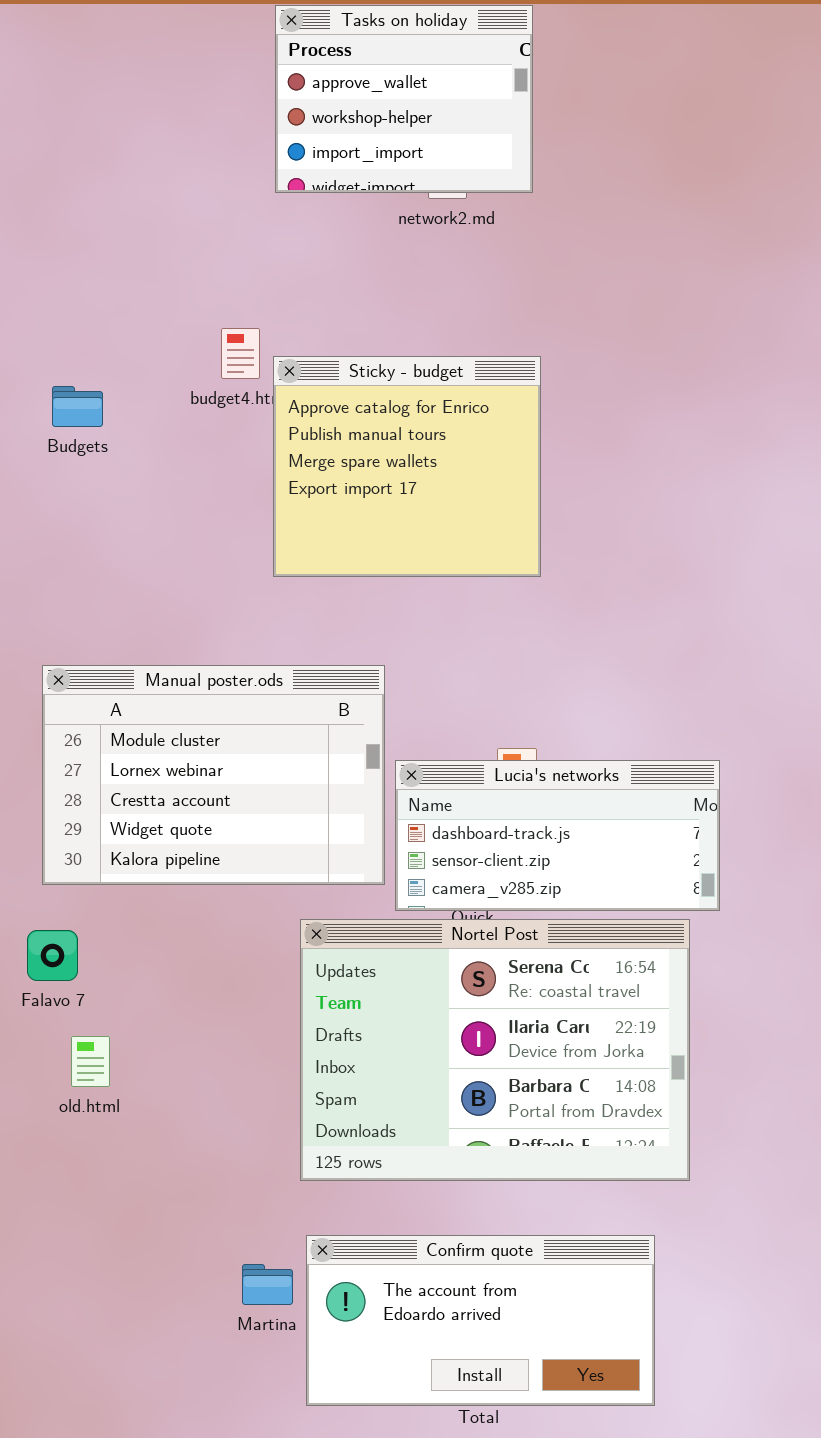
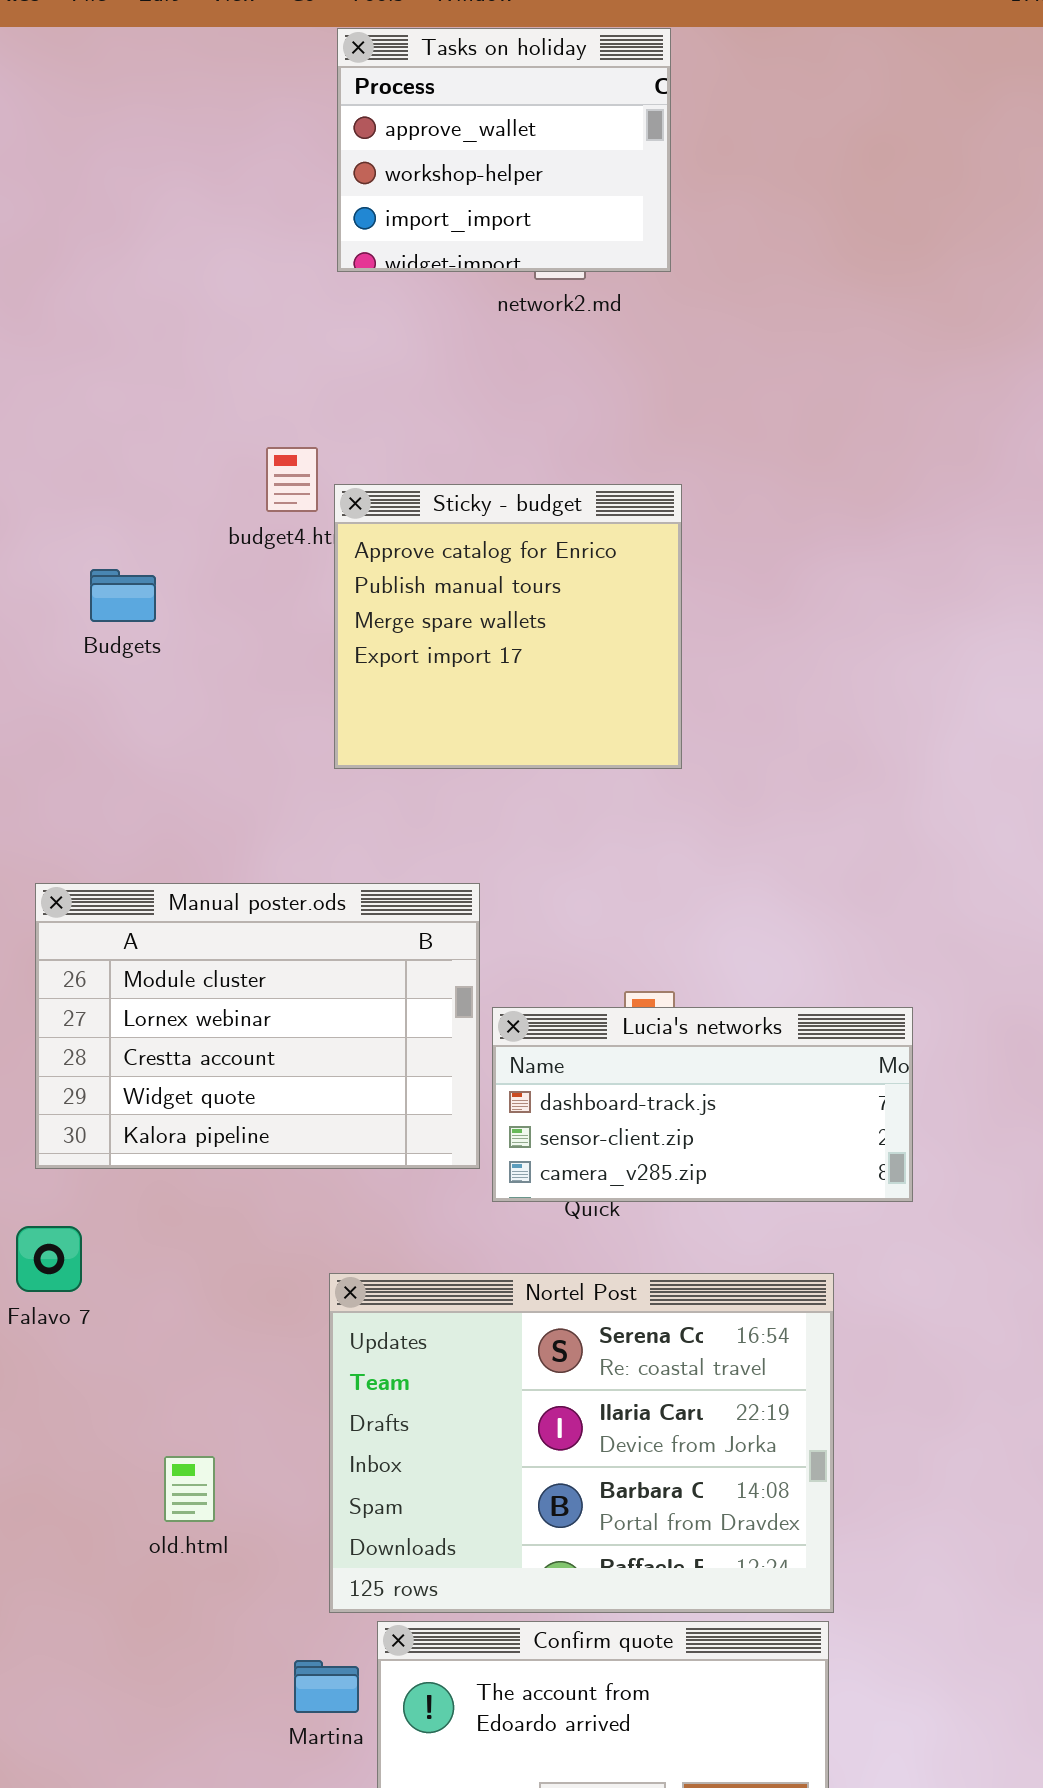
Budgets: [52,386,103,427] -> [90,569,156,622], moved
Nortel Post: [300,919,690,1181] -> [329,1273,834,1613], moved
old.html: [71,1036,110,1087] -> [164,1456,215,1522], moved

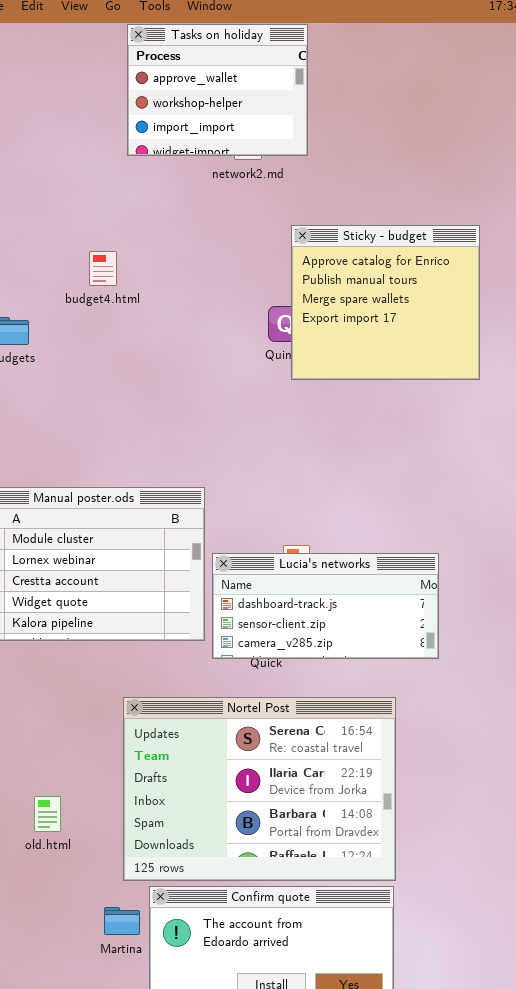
Sticky - budget: [334,484,682,769] -> [291,225,480,380], moved

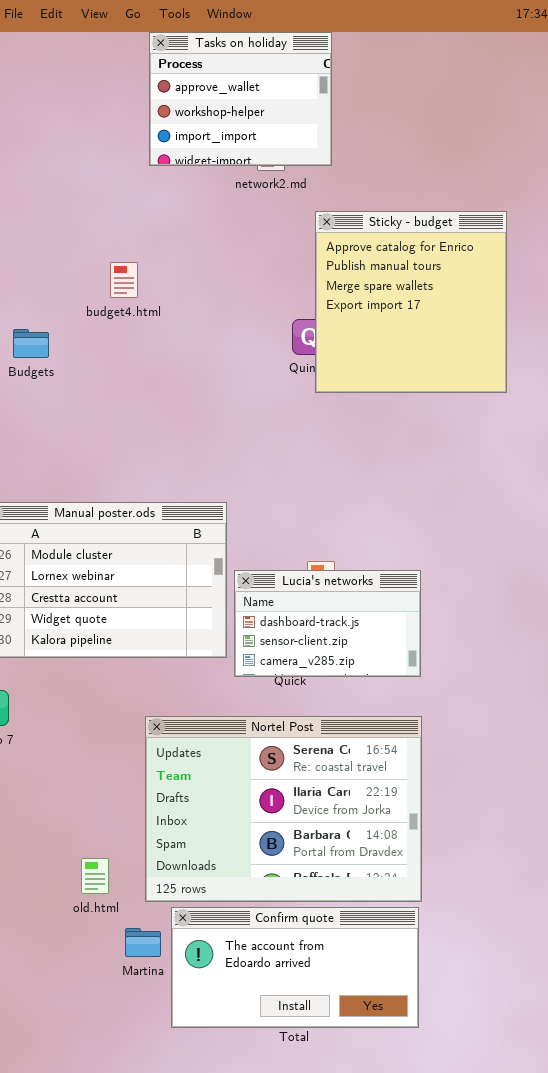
Sticky - budget: [291,225,480,380] -> [315,211,507,393], resized
Lucia's networks: [212,553,439,659] -> [234,570,421,677], resized
old.html: [34,796,61,832] -> [81,858,109,894], moved

